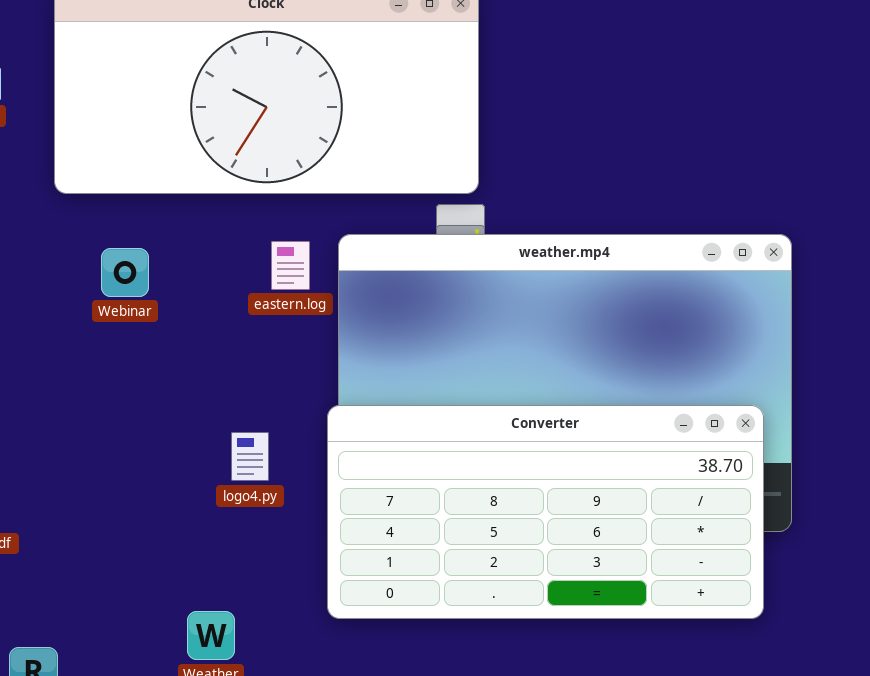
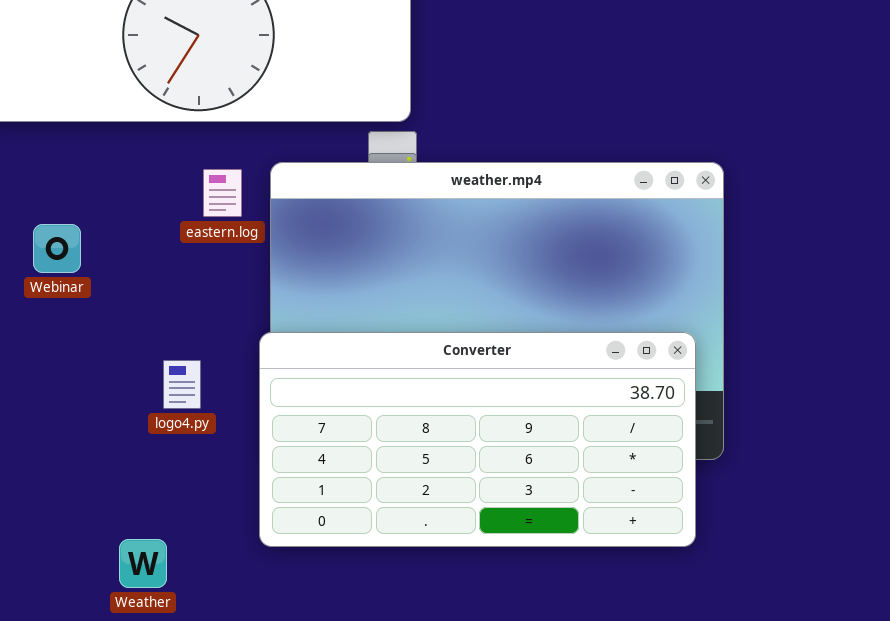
Webinar: [101,248,149,297] -> [33,224,81,273], moved

